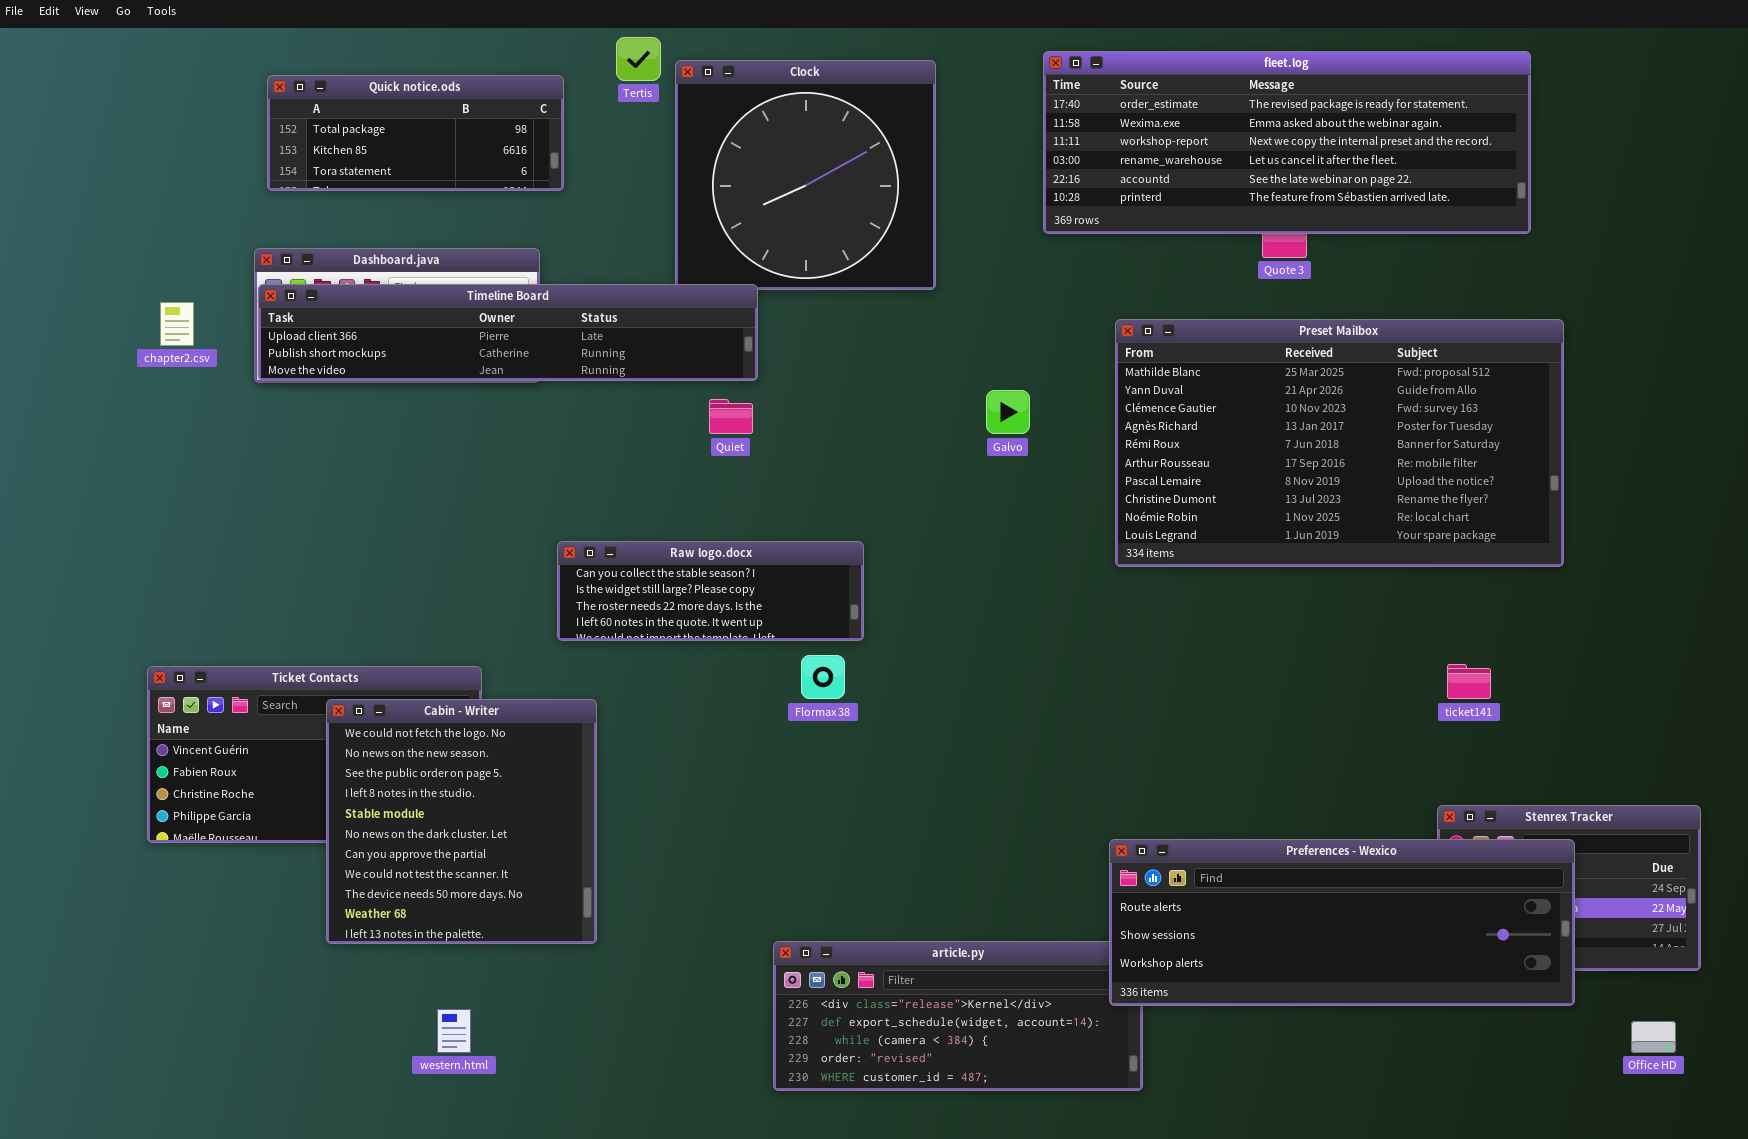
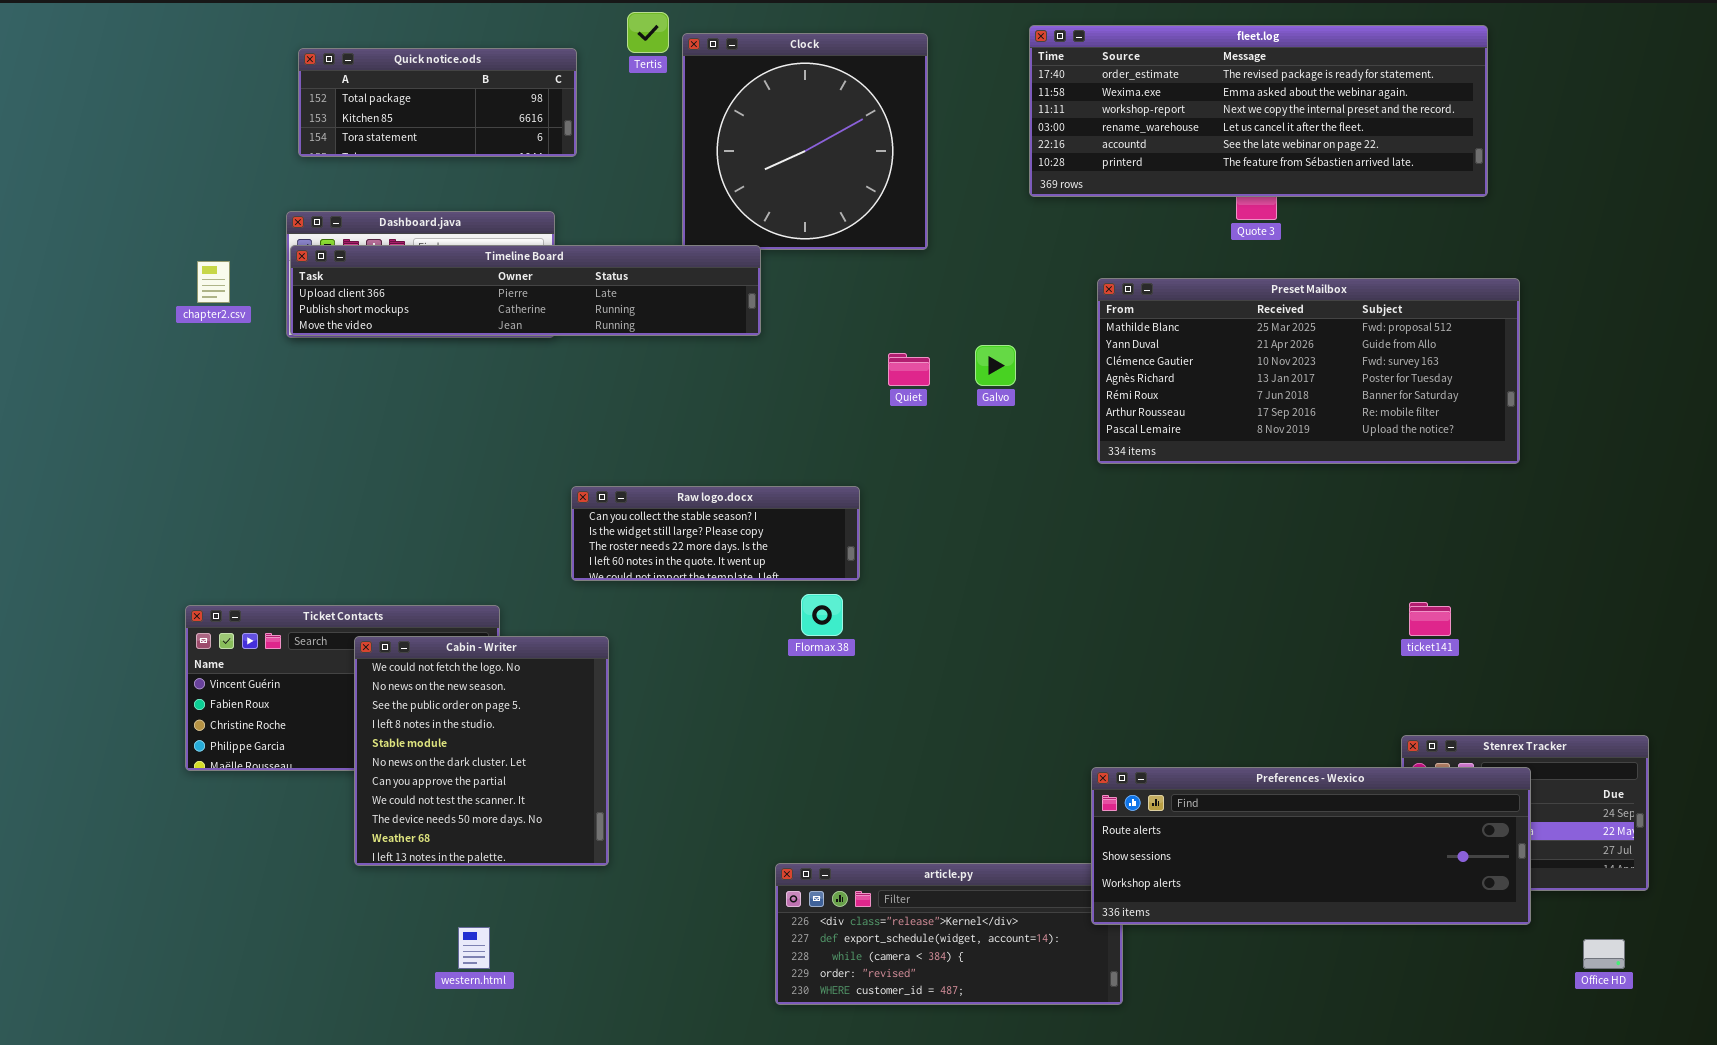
Preset Mailbox: [1115,319,1564,567] -> [1097,278,1520,464], resized
Quiet: [709,399,753,434] -> [888,353,930,386], moved

